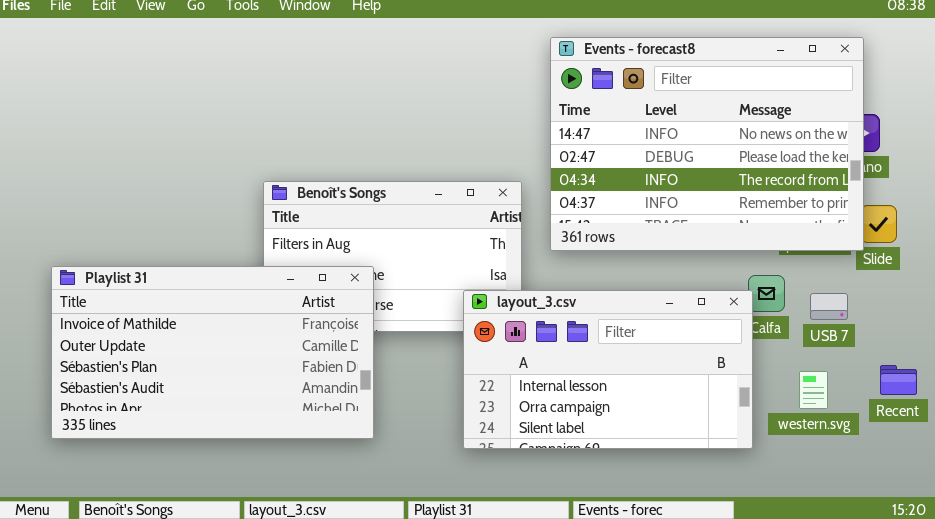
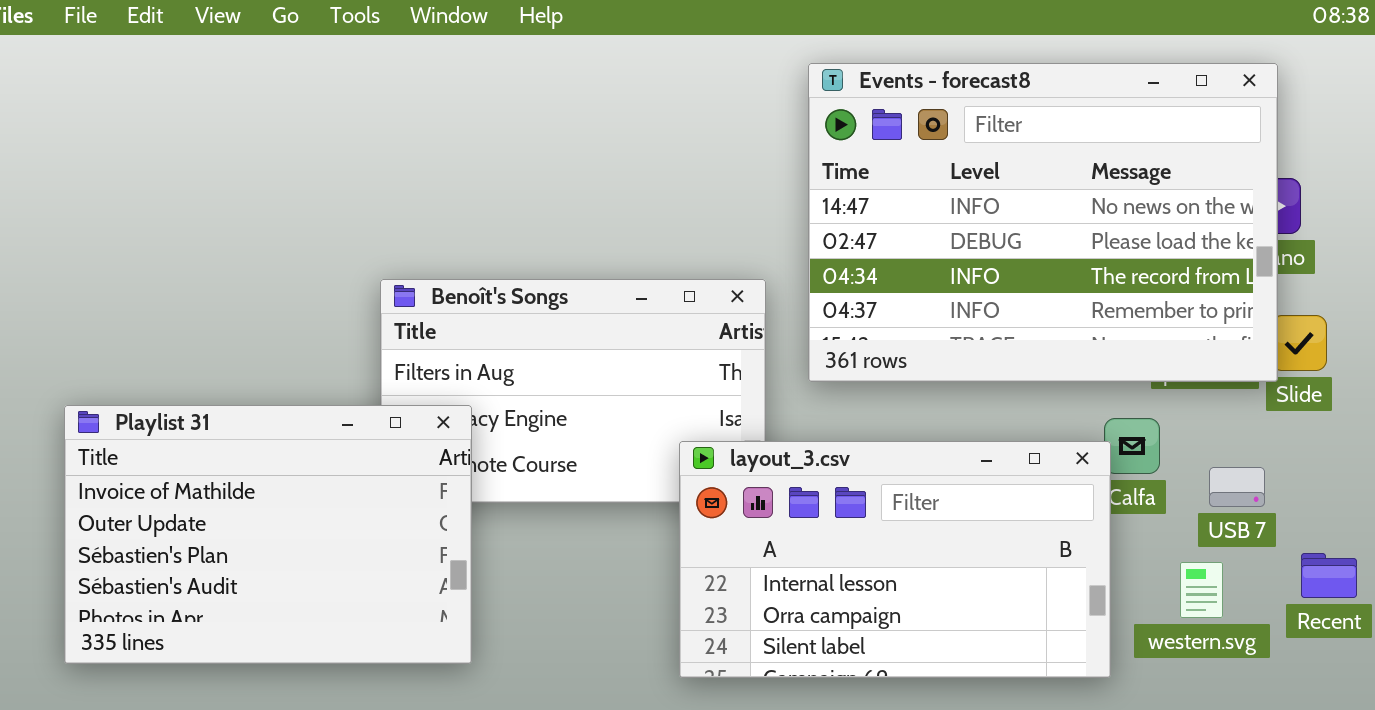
Playlist 31: [51,266,374,439] -> [64,405,472,664], resized
USB 7: [810,293,848,320] -> [1209,467,1265,507], moved

